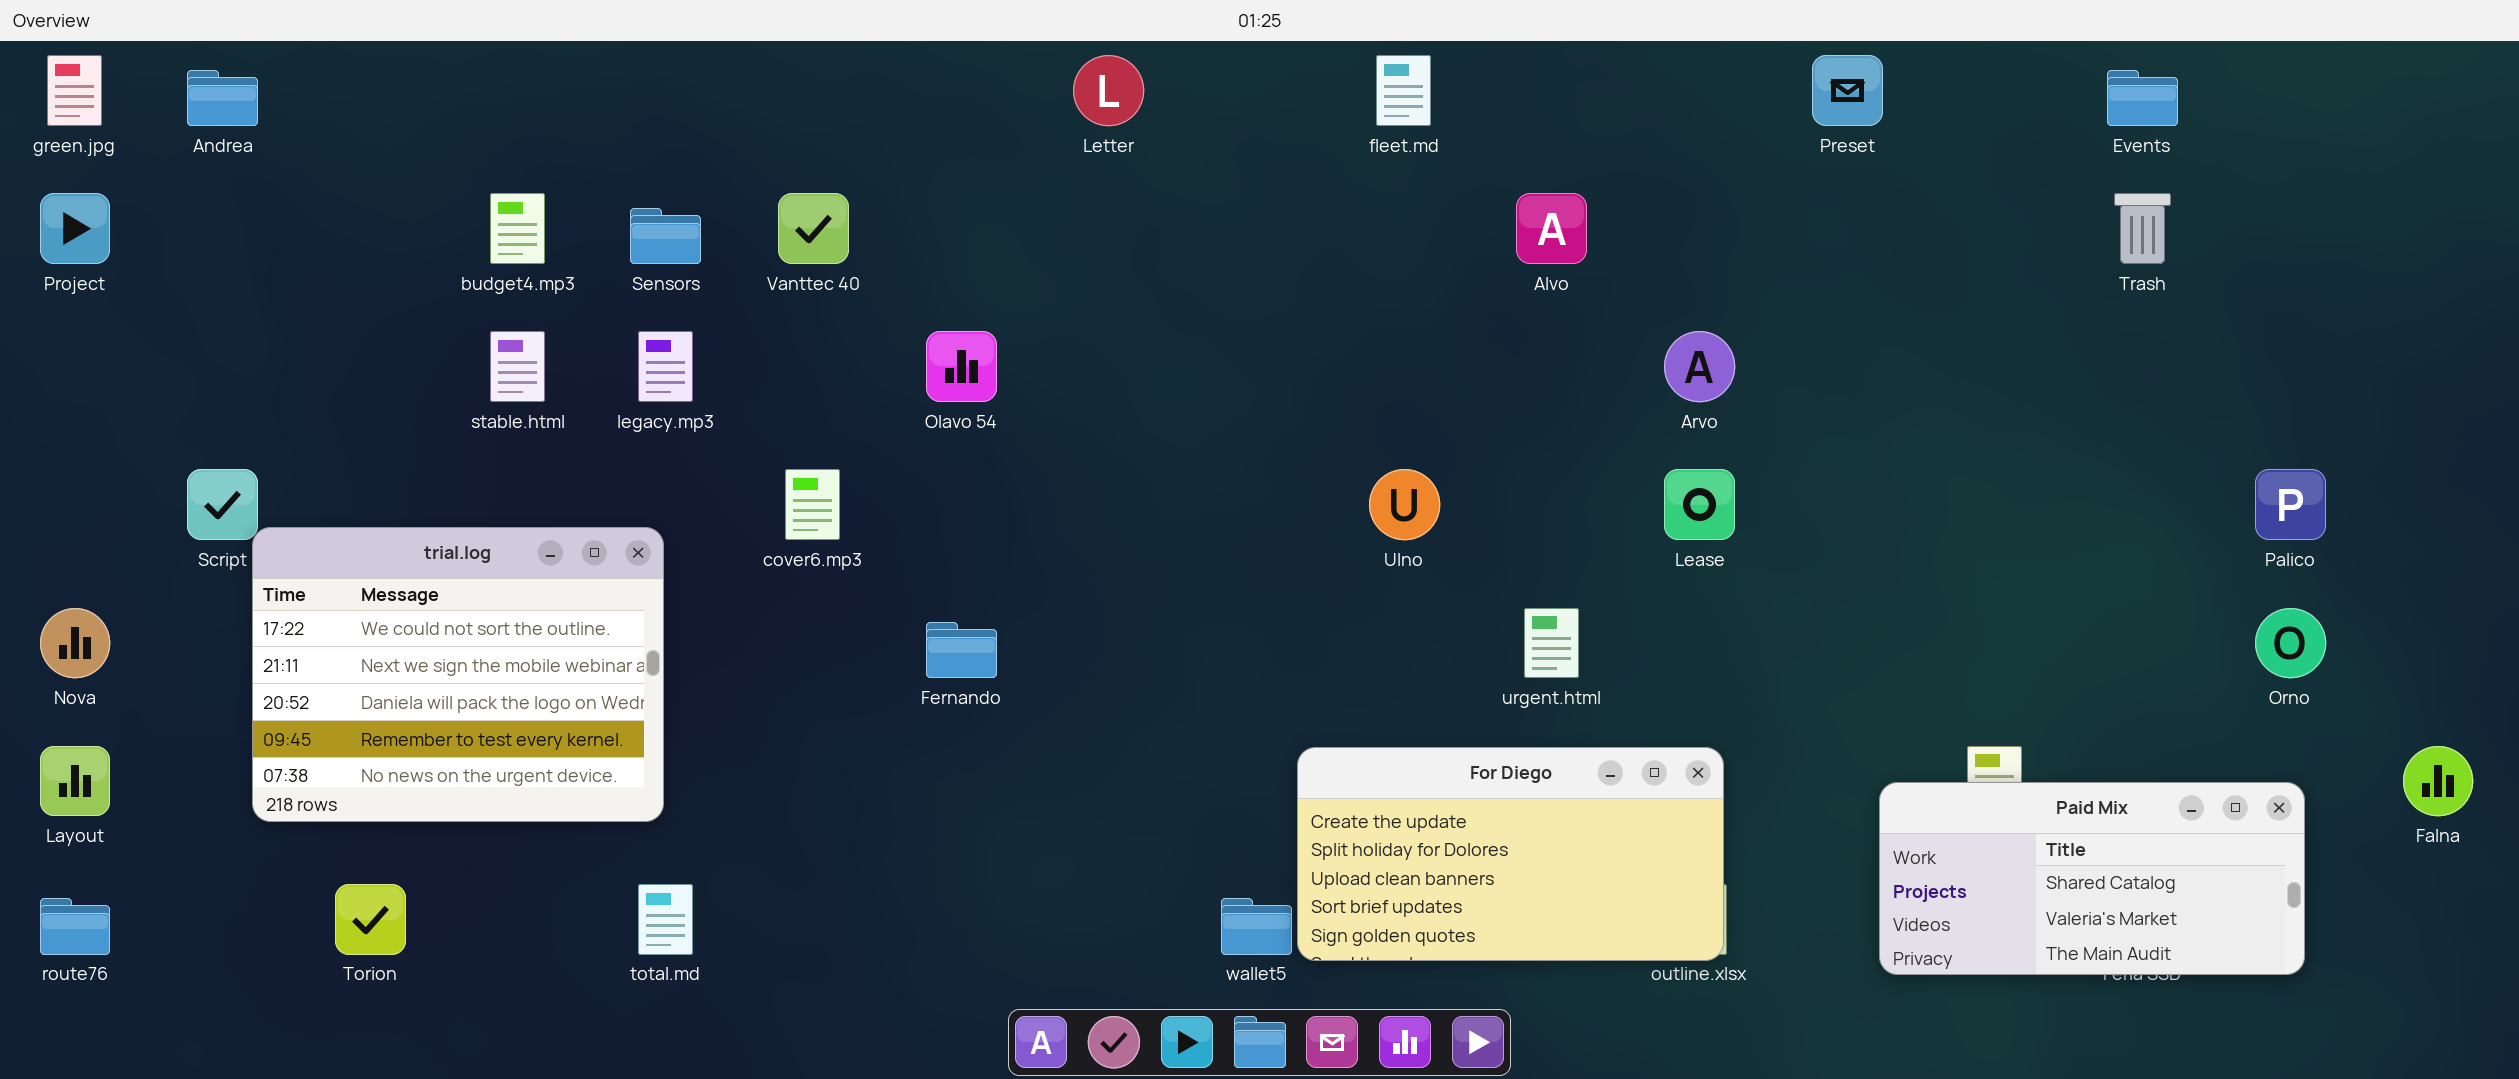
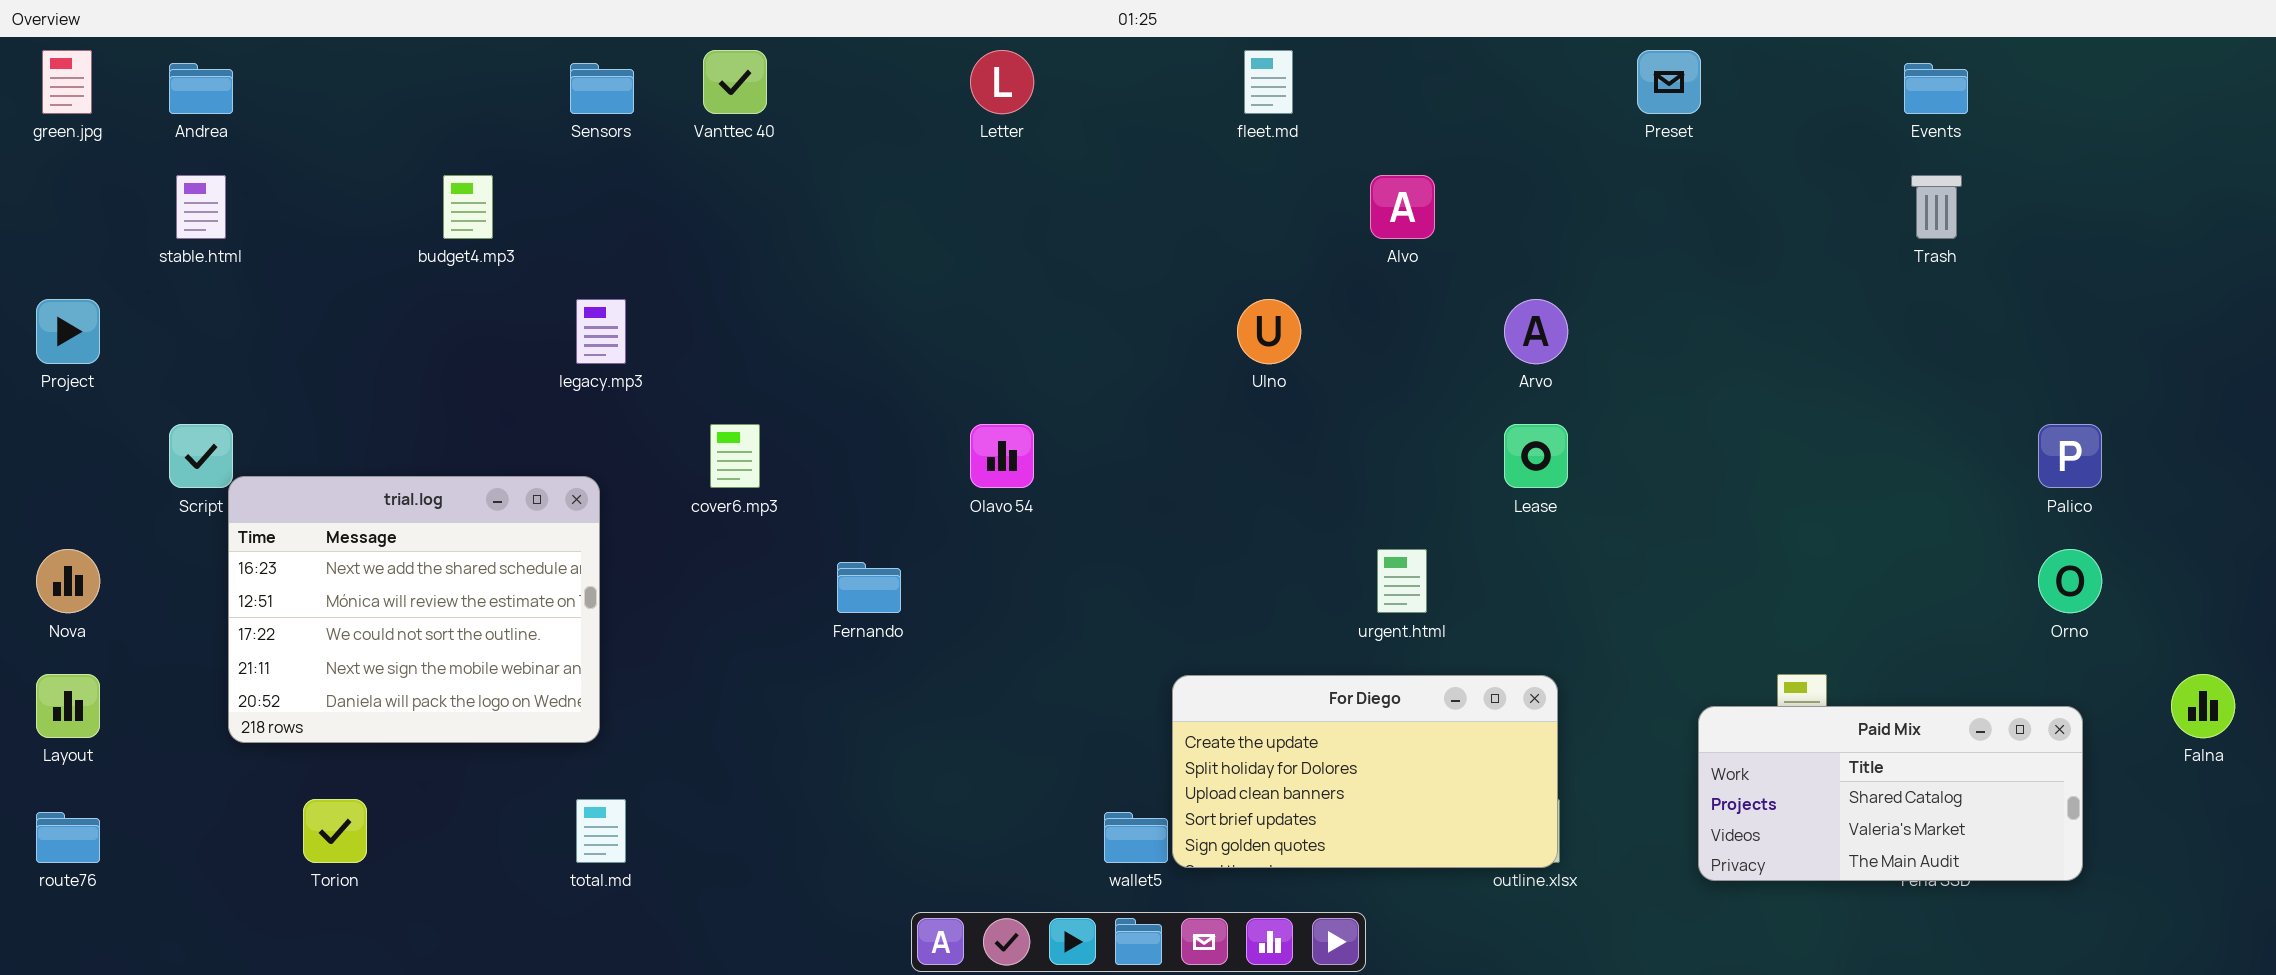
Project: [40,193,110,264] -> [36,299,100,364], moved
Vanttec 40: [778,193,849,264] -> [703,50,767,114], moved
Sensors: [630,208,701,264] -> [570,63,634,114], moved
stable.html: [490,331,545,402] -> [176,175,226,239], moved
Olavo 54: [926,331,997,402] -> [970,424,1034,488], moved
Ulno: [1369,469,1440,540] -> [1237,299,1301,364], moved
trial.log: [252,527,664,822] -> [228,476,600,743], scrolled up 2 rows

